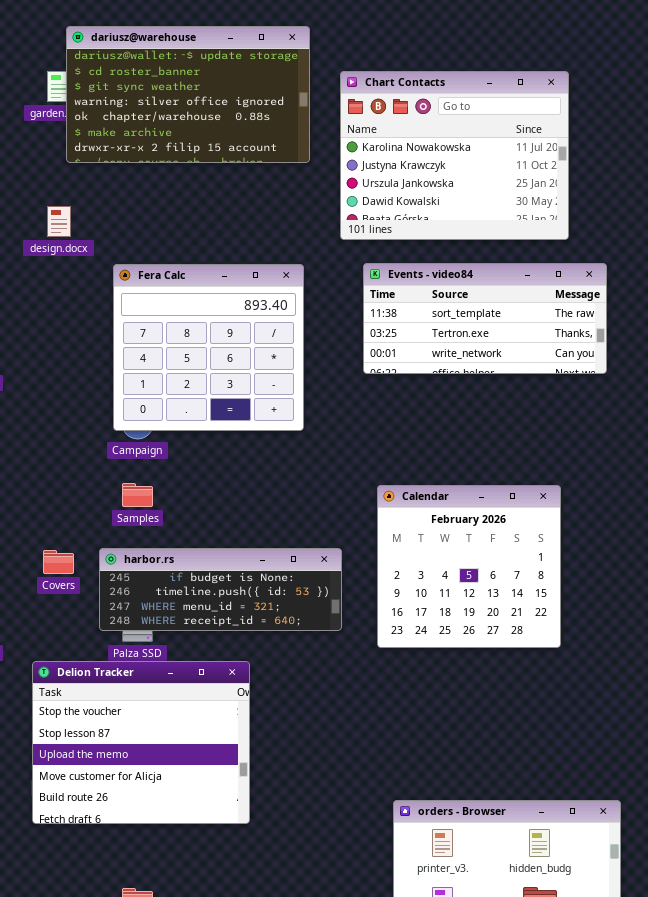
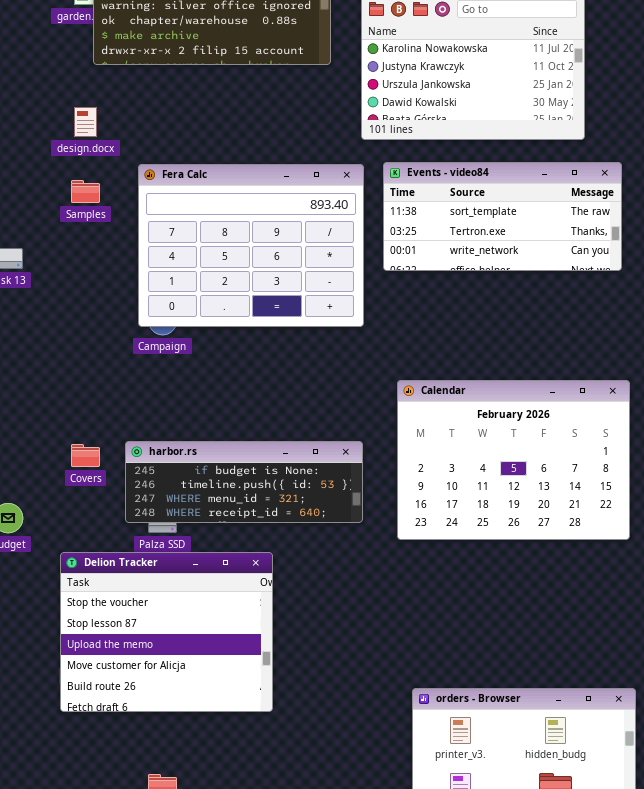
Fera Calc: [113,264,304,431] -> [138,164,364,327], resized
Samples: [122,483,153,507] -> [71,180,100,203], moved
Calendar: [377,485,561,648] -> [397,380,630,540], resized

